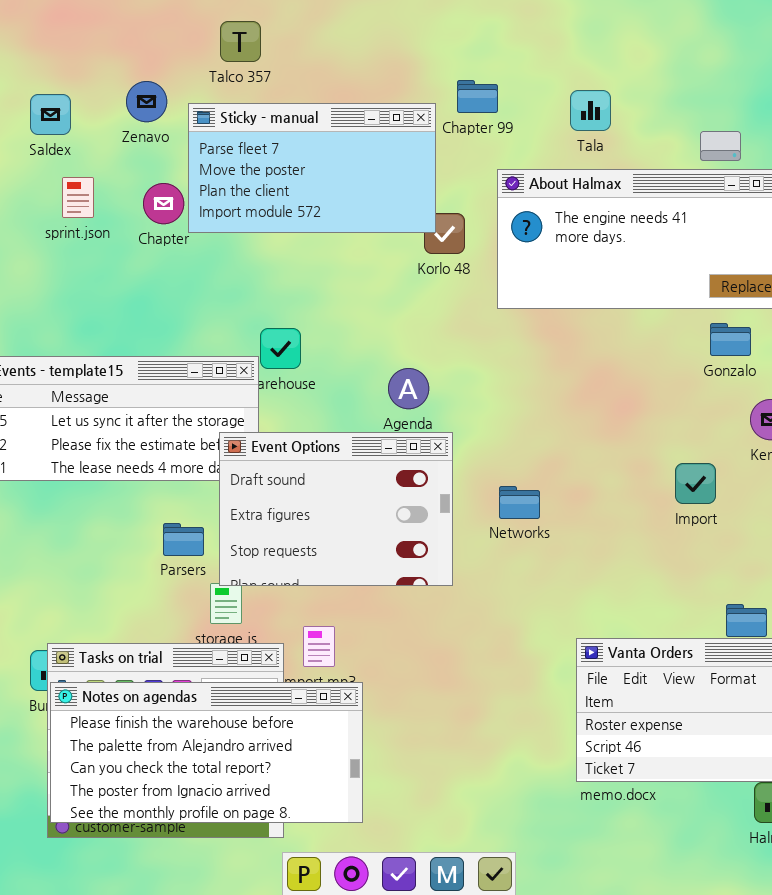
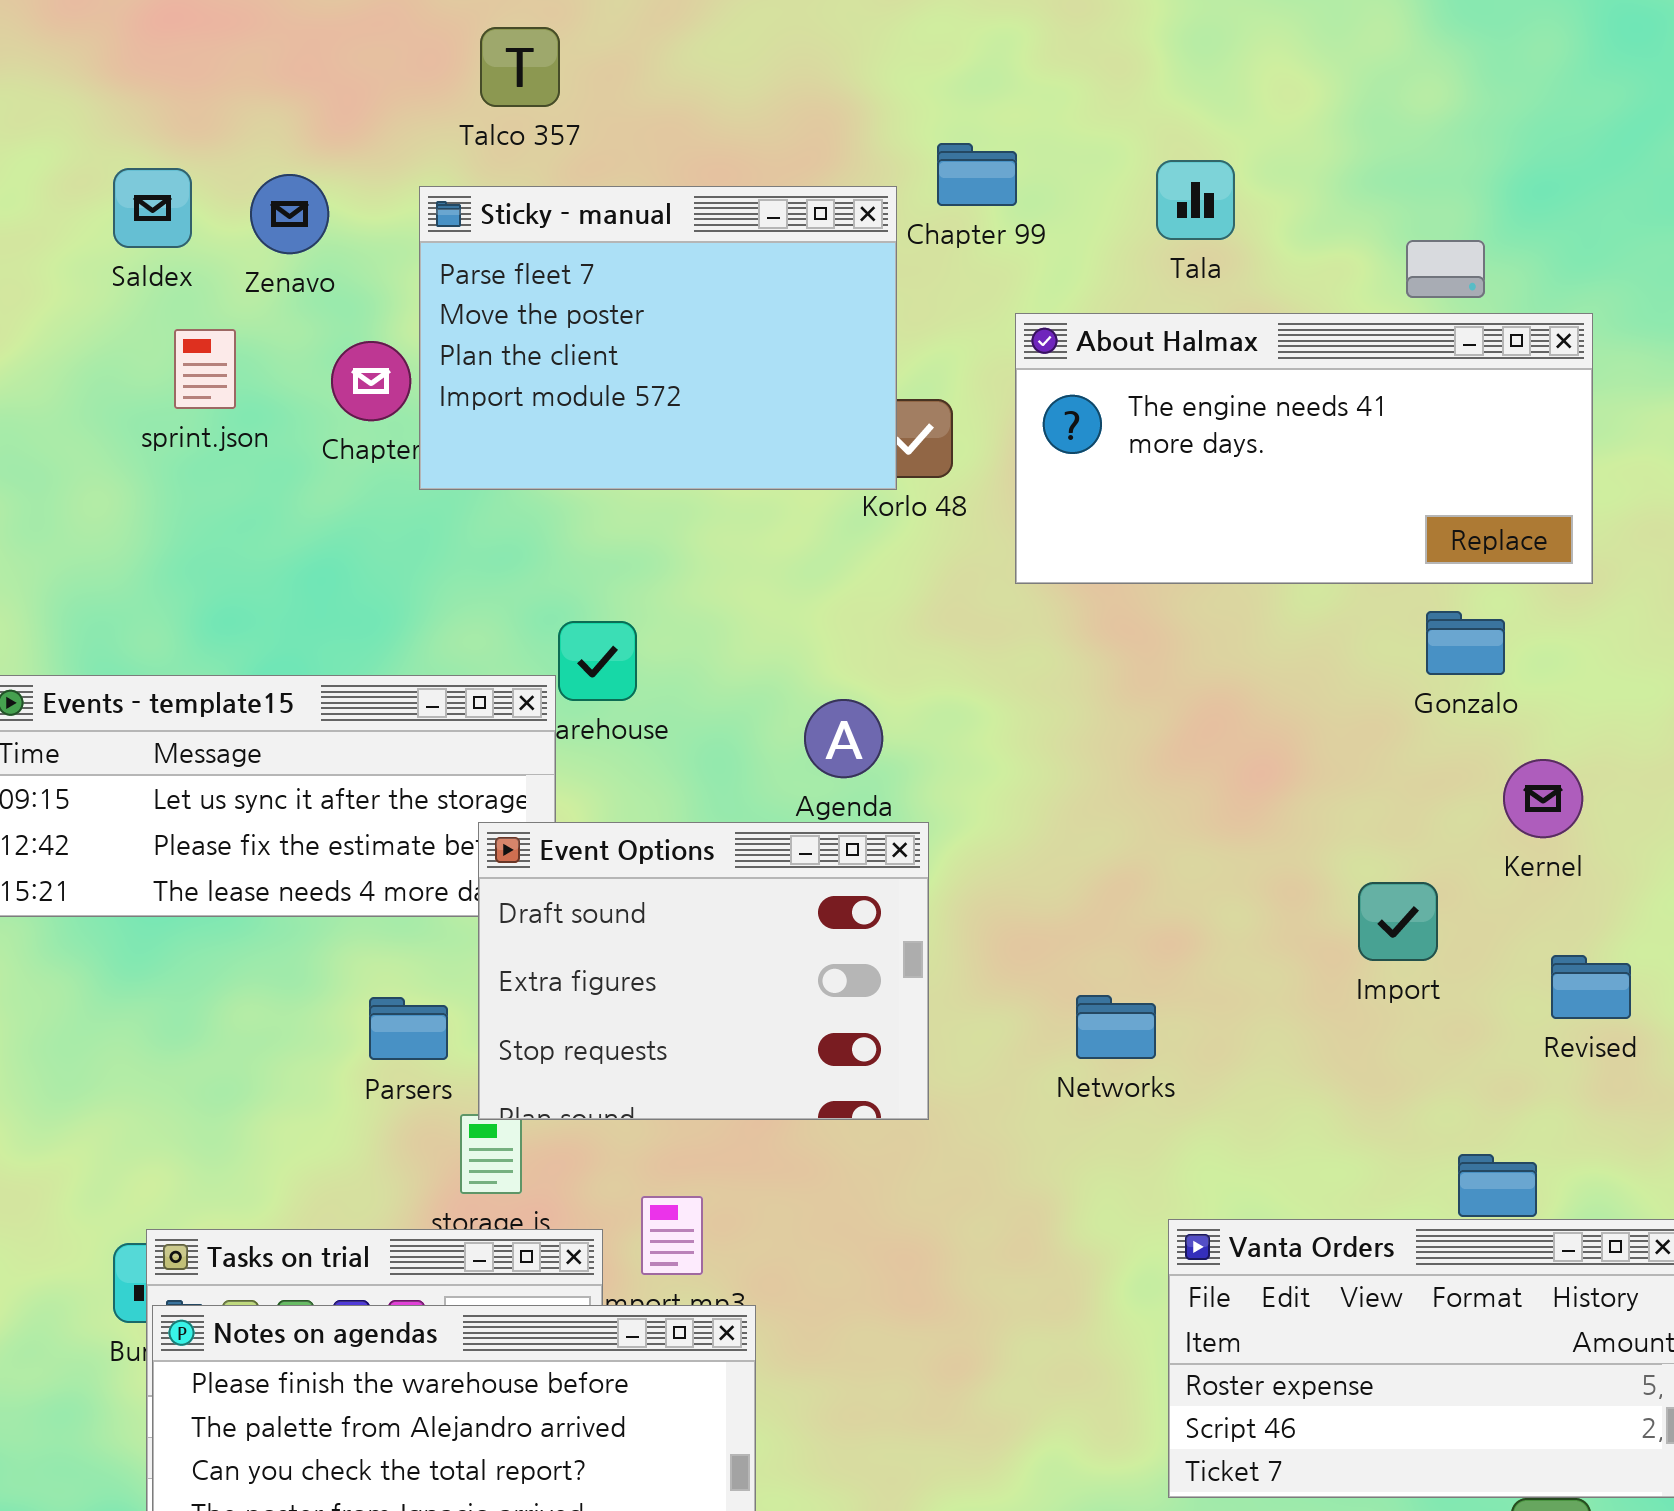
Zenavo: [126,81,167,122] -> [250,174,329,254], moved
Sticky - manual: [188,103,436,233] -> [419,186,897,490], resized
Networks: [499,486,540,519] -> [1076,995,1156,1059], moved

